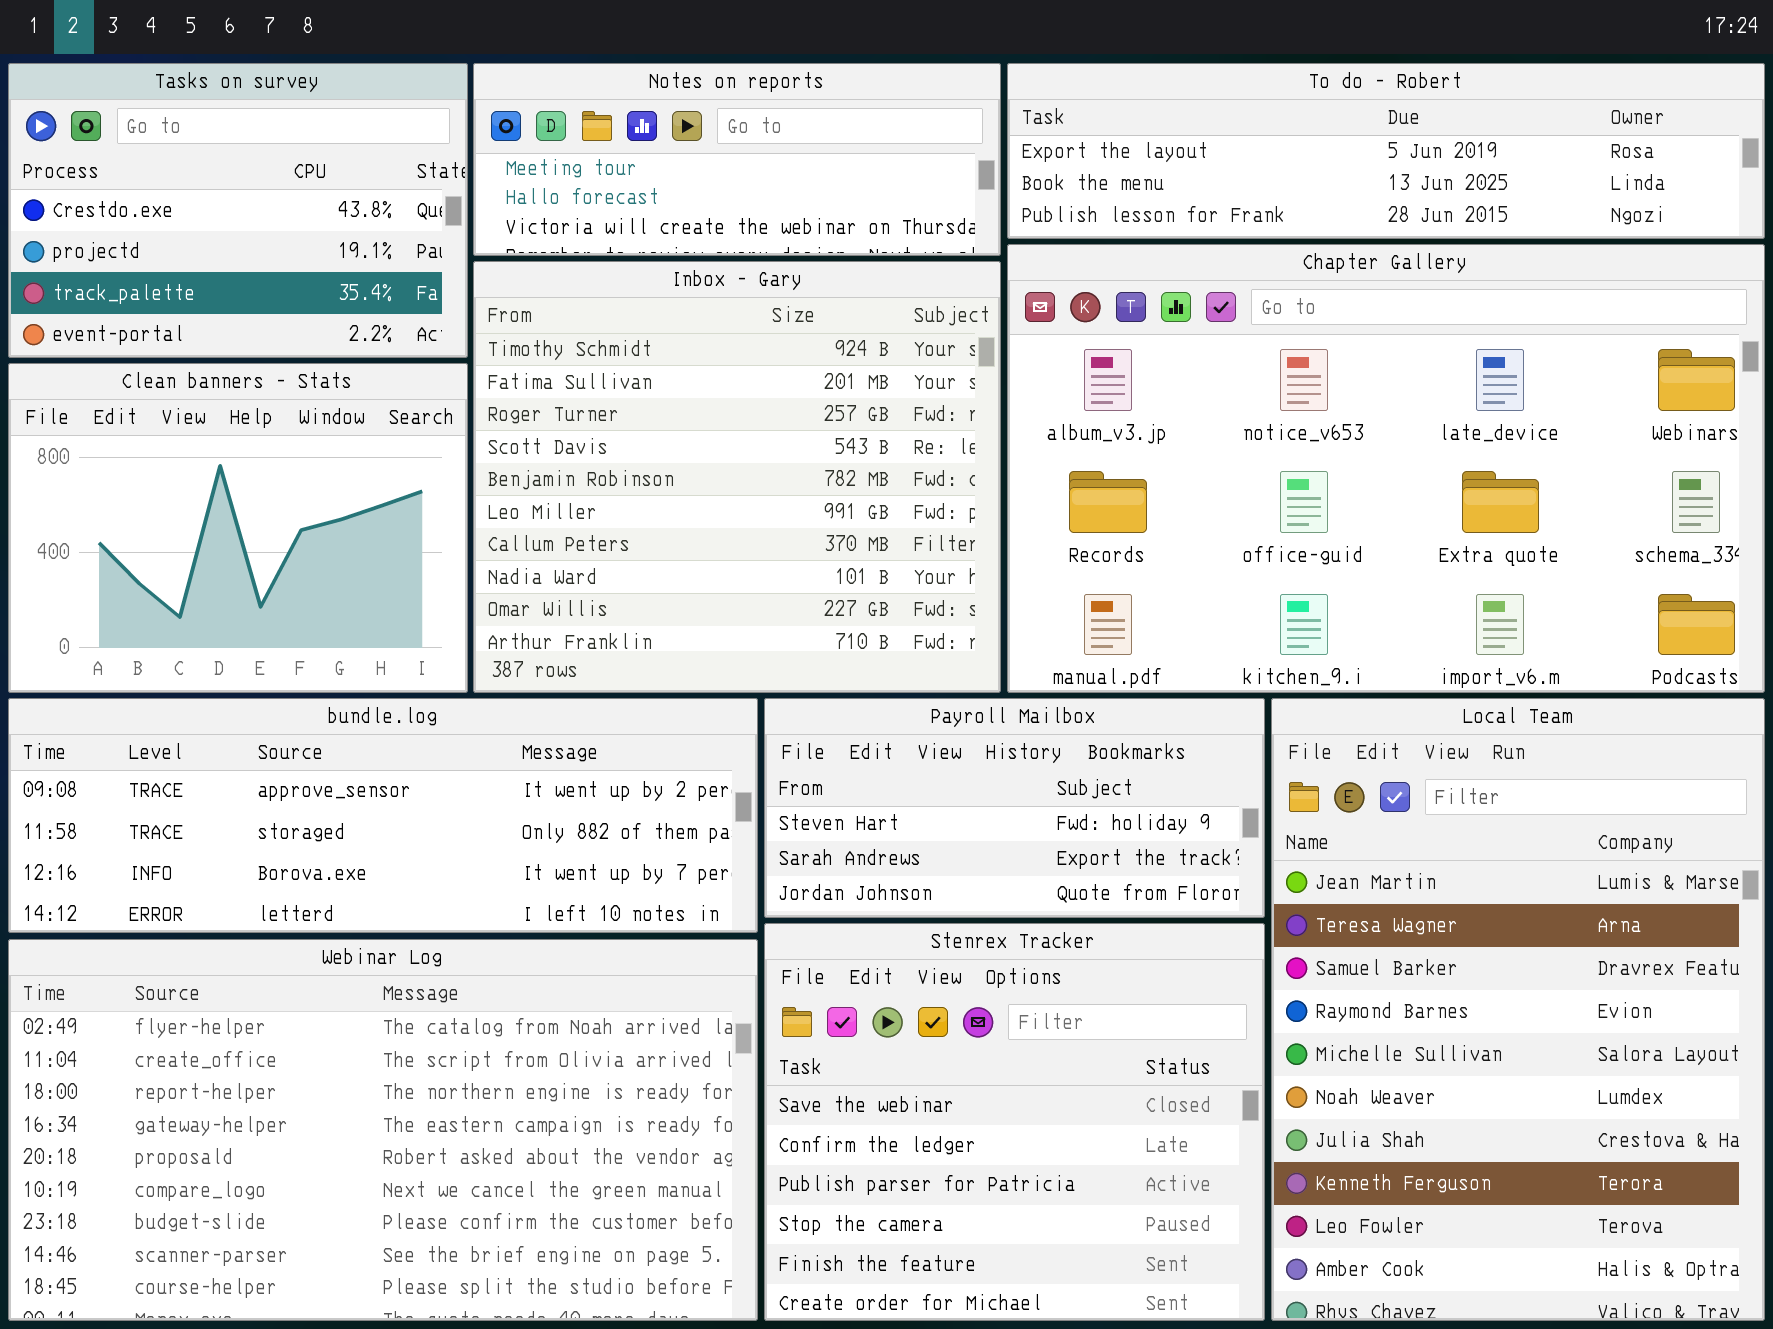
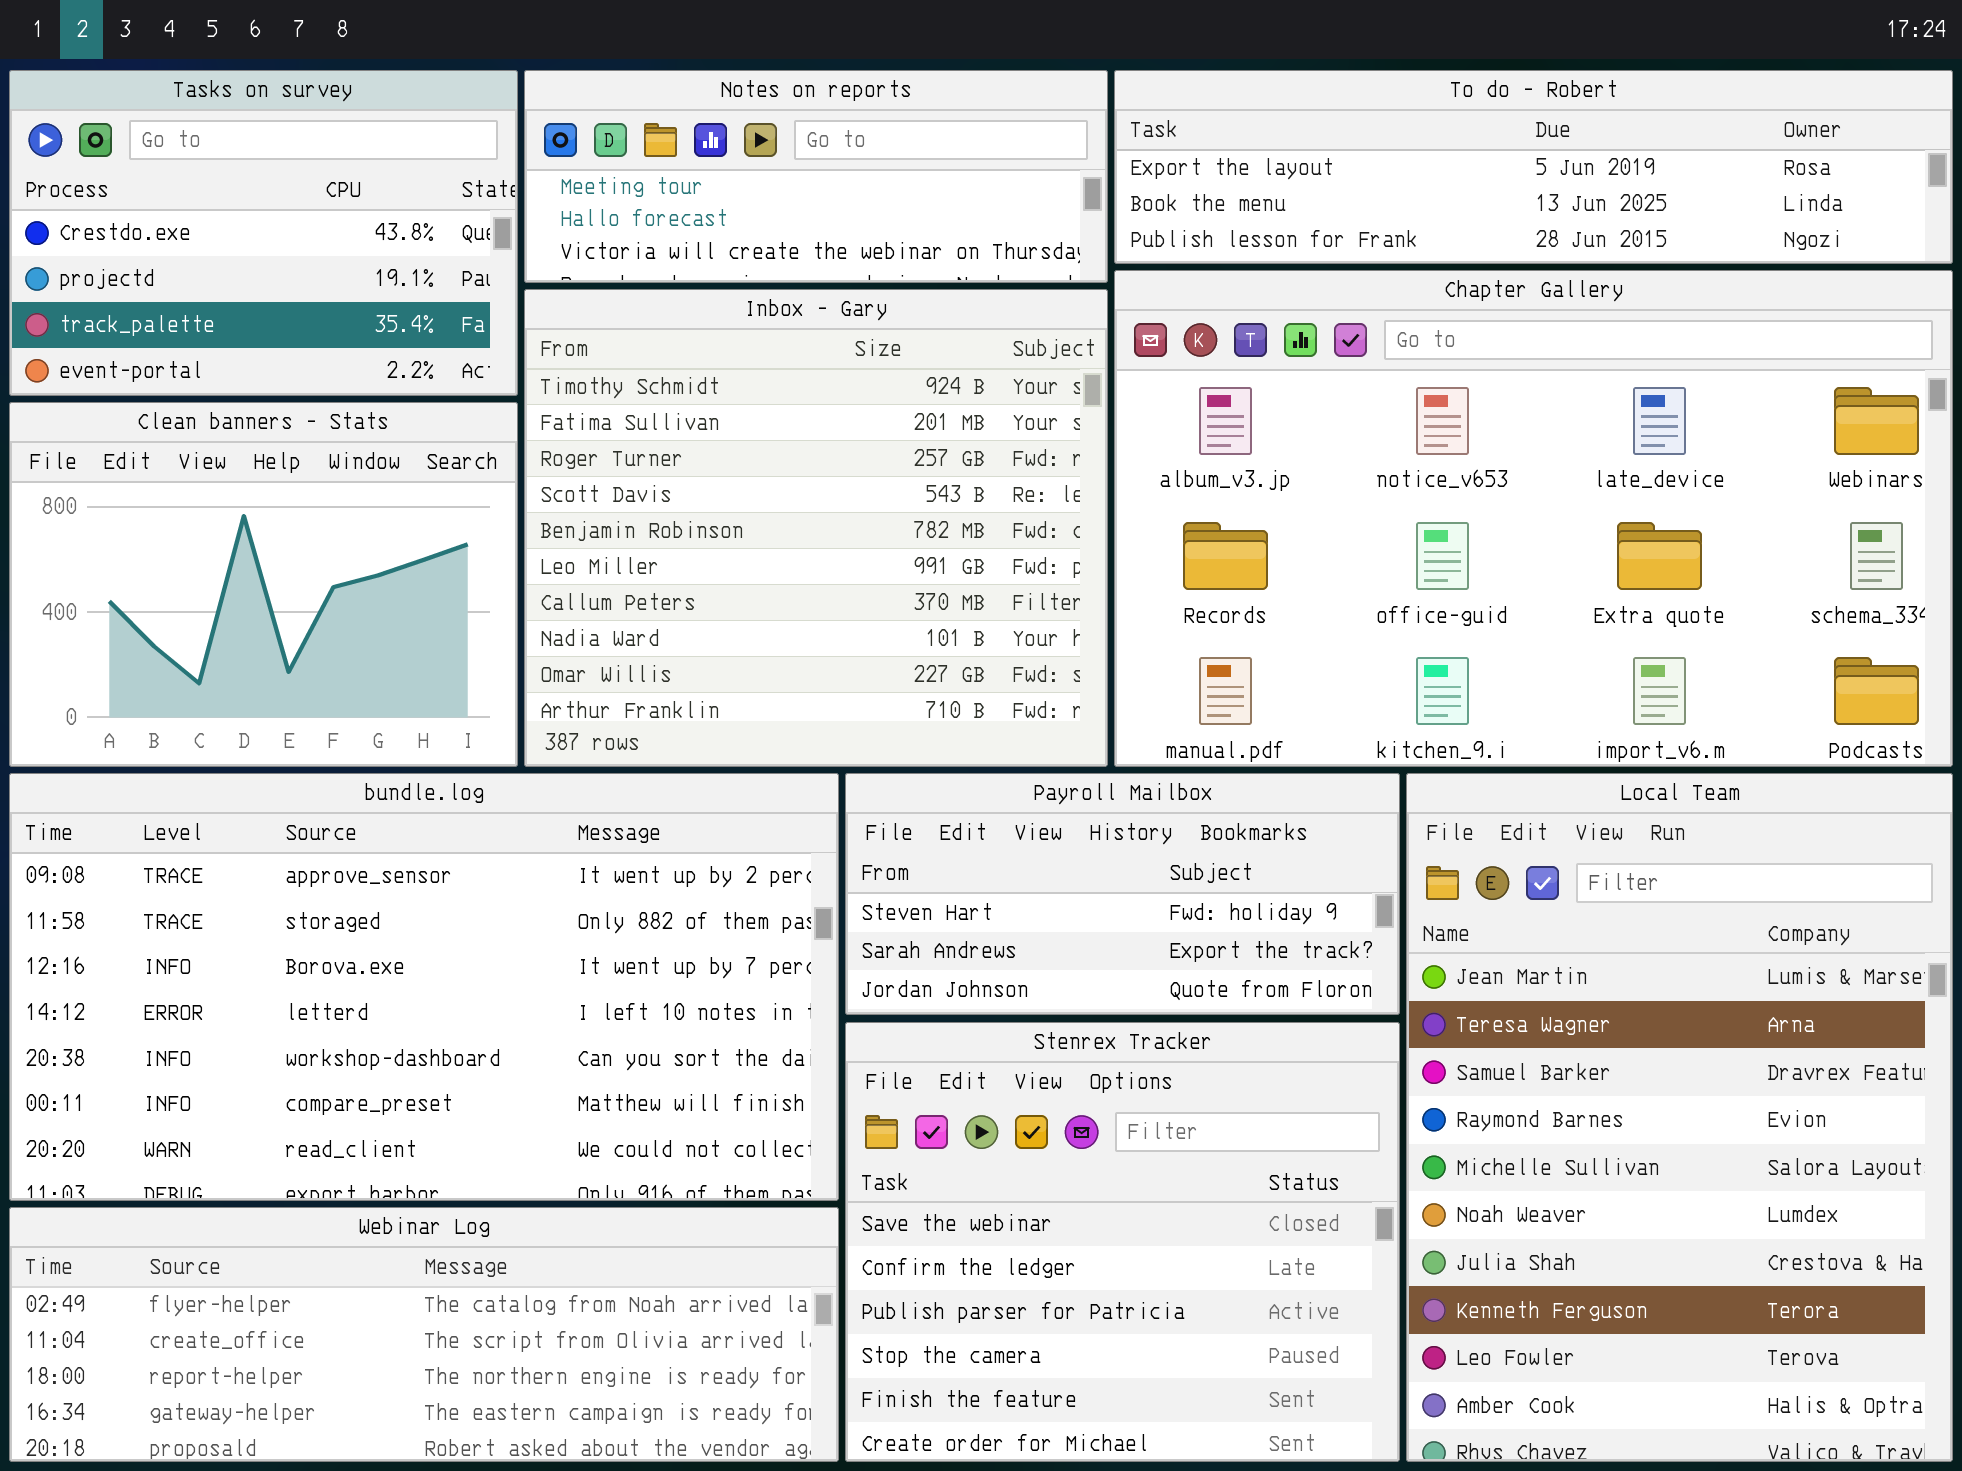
bundle.log: [8,698,758,933] -> [9,773,839,1201], resized
Webinar Log: [8,939,758,1321] -> [9,1207,839,1462], resized

